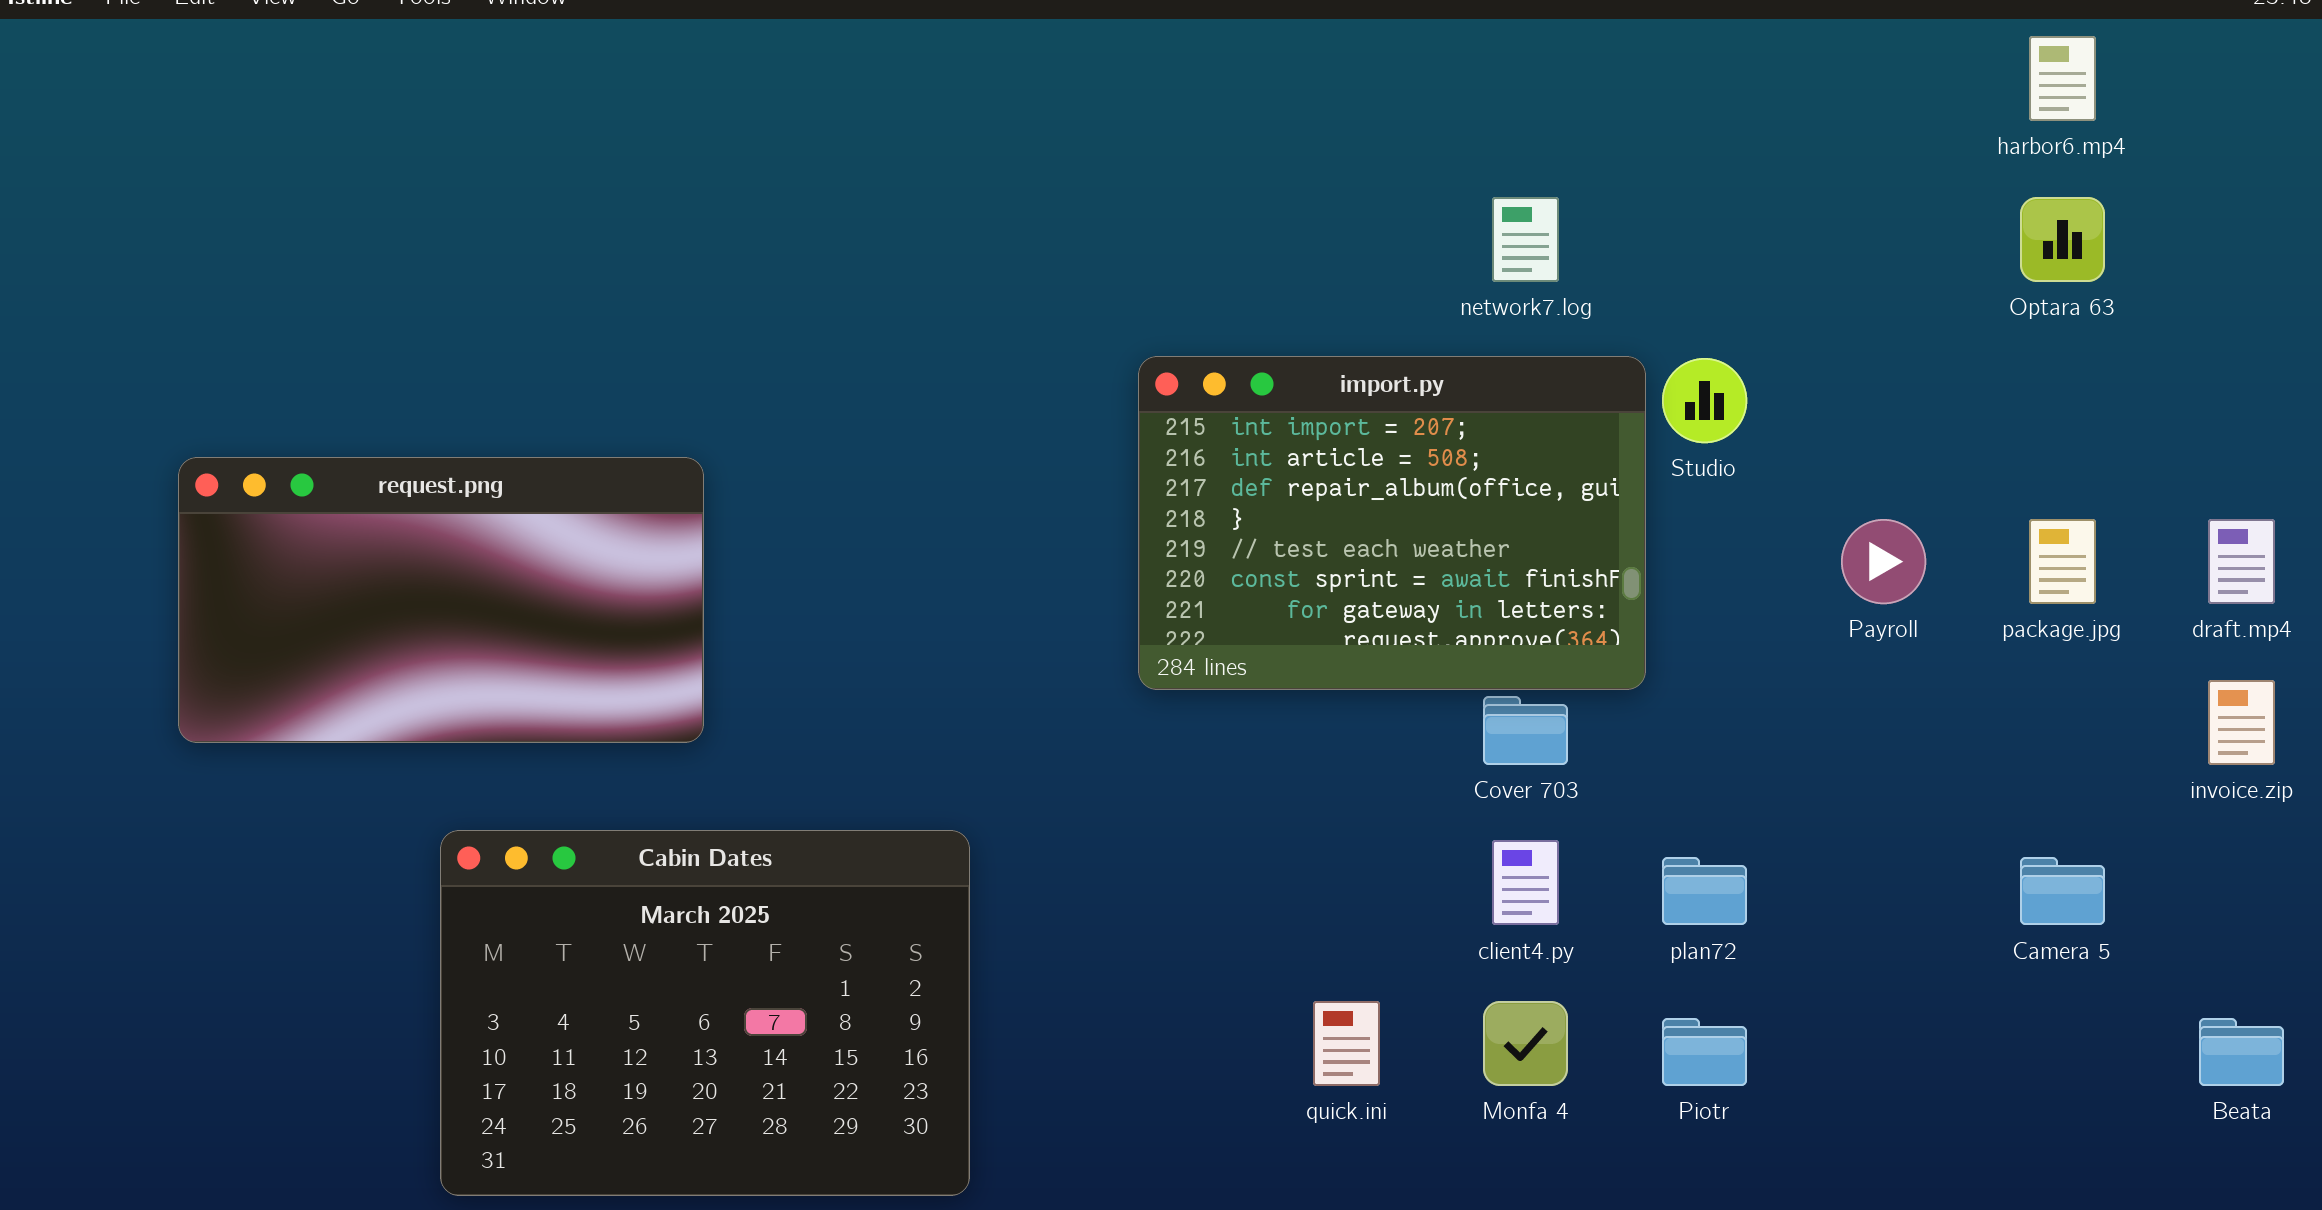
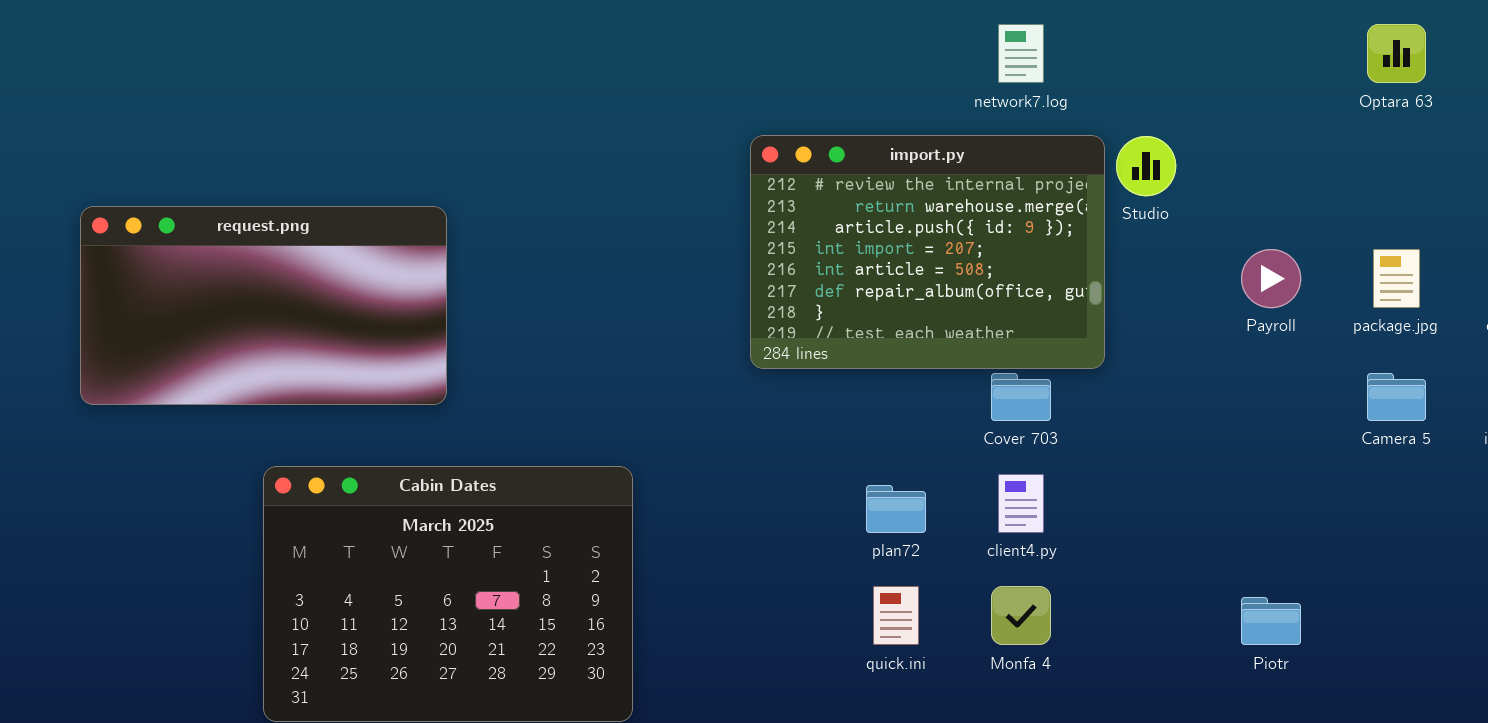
import.py: [1138,356,1646,690] -> [750,135,1105,369], scrolled up 3 rows
plan72: [1662,857,1747,925] -> [866,485,926,533], moved
Camera 5: [2020,857,2105,925] -> [1367,373,1426,421], moved
Piotr: [1662,1018,1747,1086] -> [1241,597,1301,645], moved

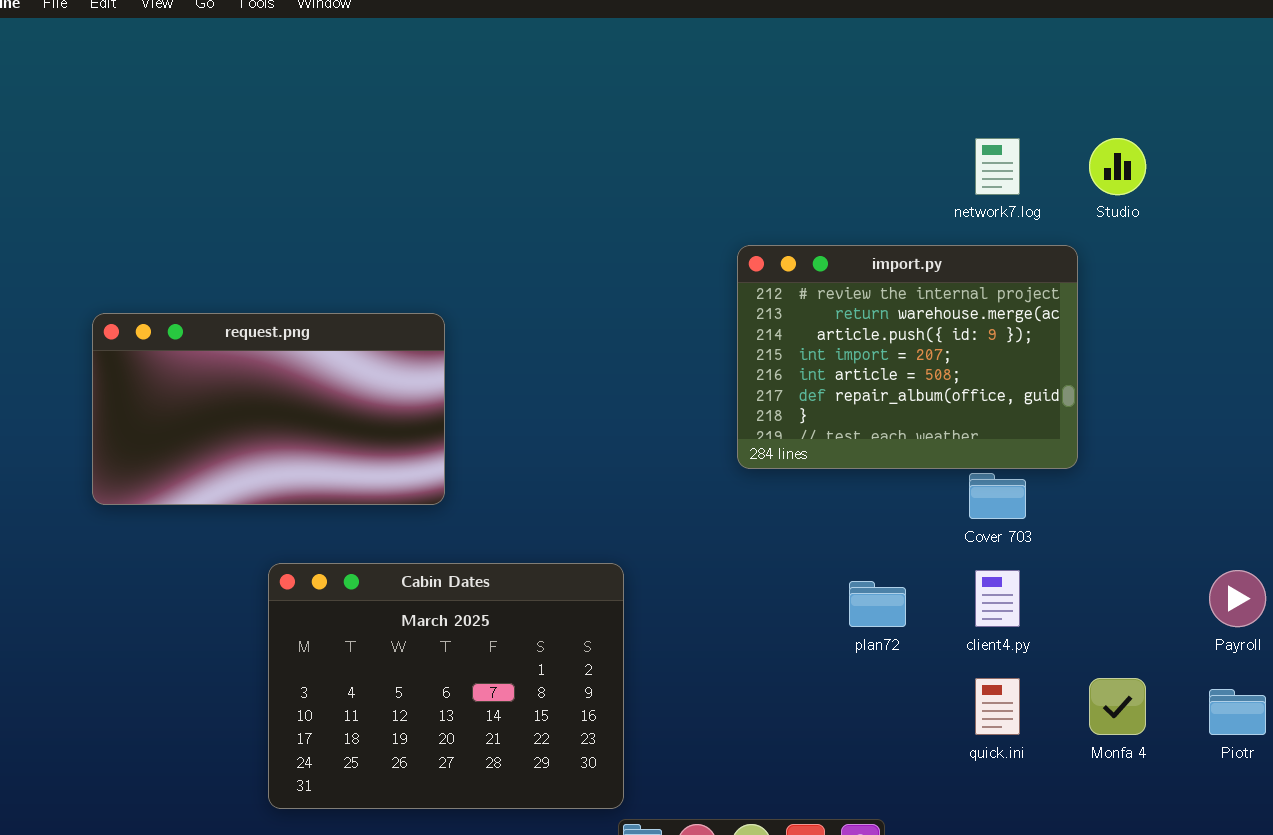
Studio: [1116,136,1176,196] -> [1089,138,1146,195], moved
Payroll: [1241,249,1301,308] -> [1209,570,1266,627], moved
quick.ini: [873,586,919,645] -> [975,678,1020,735], moved
Monfa 4: [991,586,1051,645] -> [1089,678,1146,735], moved

